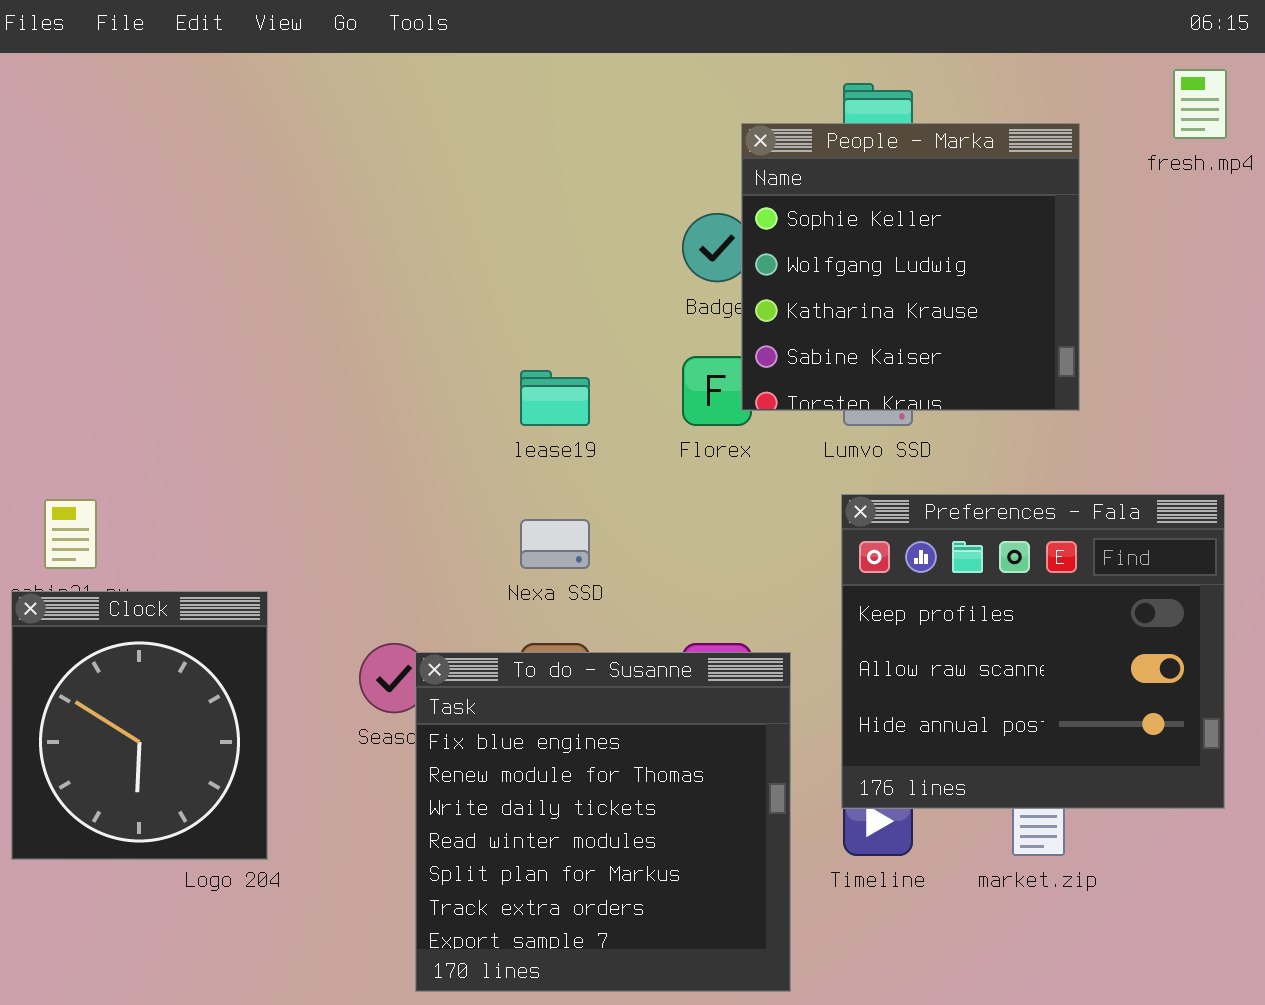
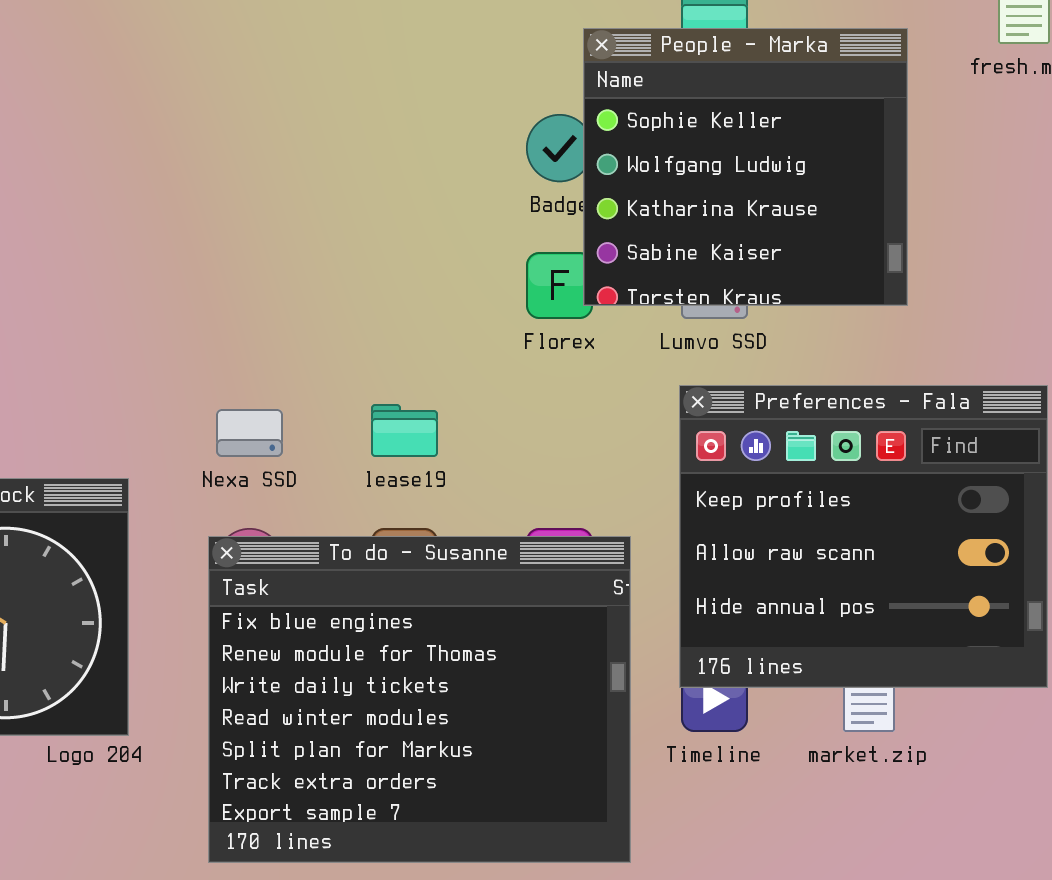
lease19: [520,370,590,426] -> [371,404,438,457], moved
Nexa SSD: [520,519,590,569] -> [216,409,283,457], moved
To do - Susanne: [415,652,791,992] -> [208,536,631,863], resized

